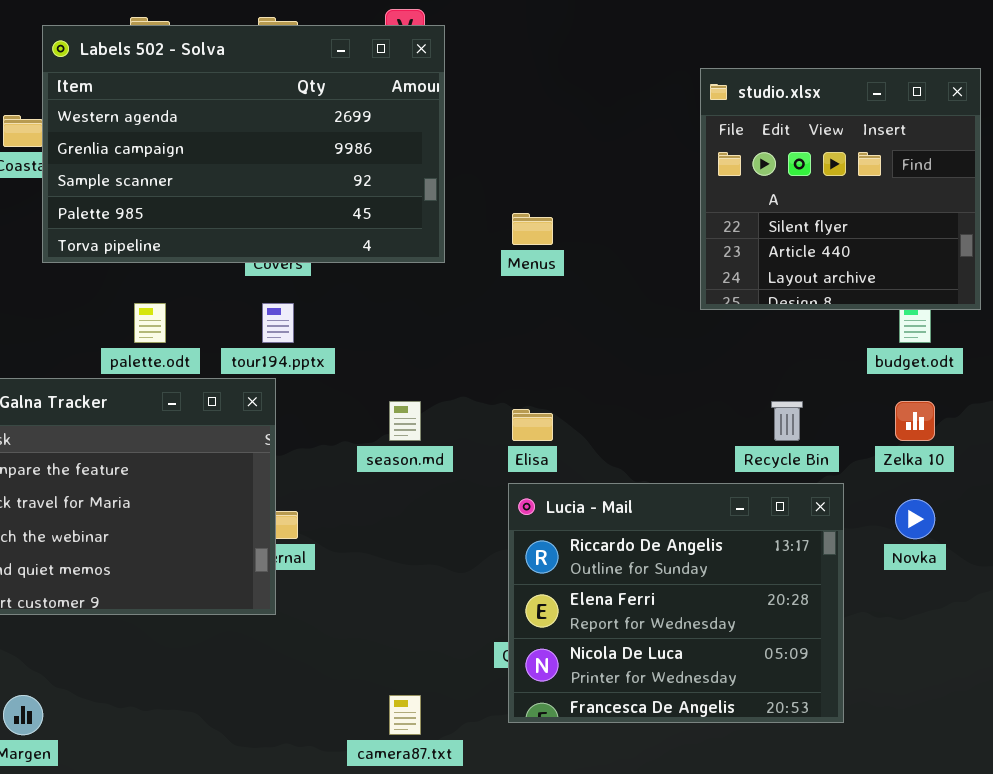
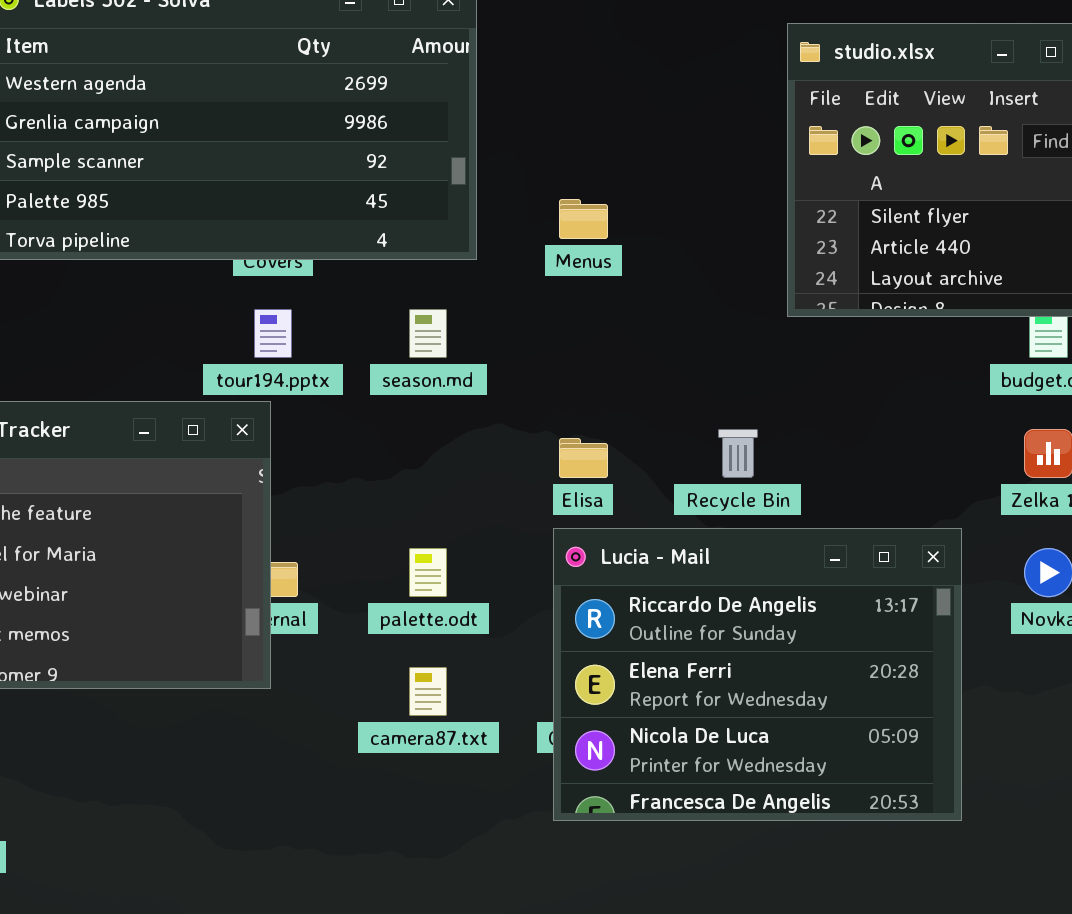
palette.odt: [134,303,166,343] -> [409,548,447,597], moved
season.md: [389,401,421,441] -> [409,309,447,358], moved
Recycle Bin: [771,401,803,441] -> [718,429,758,478], moved
camera87.txt: [389,695,421,735] -> [409,667,447,716], moved

